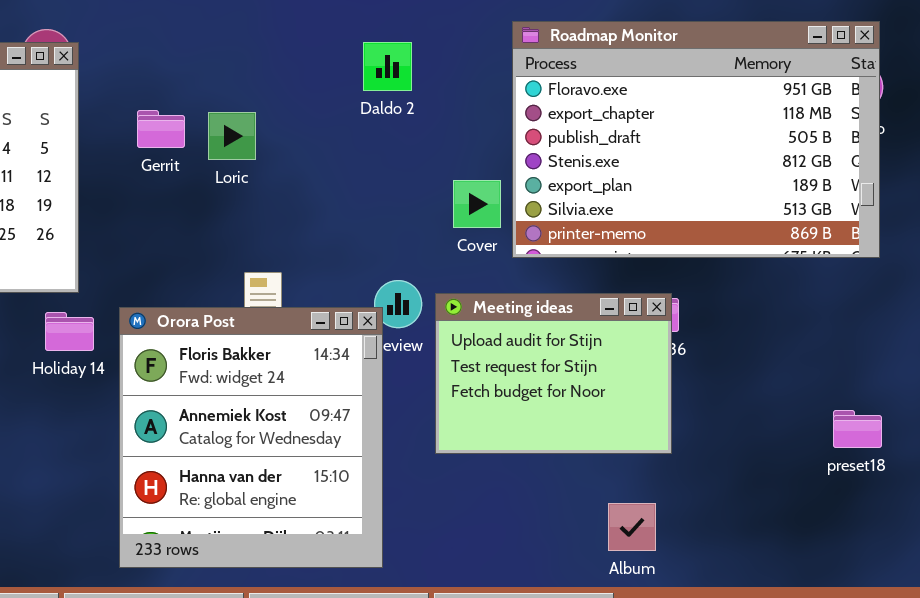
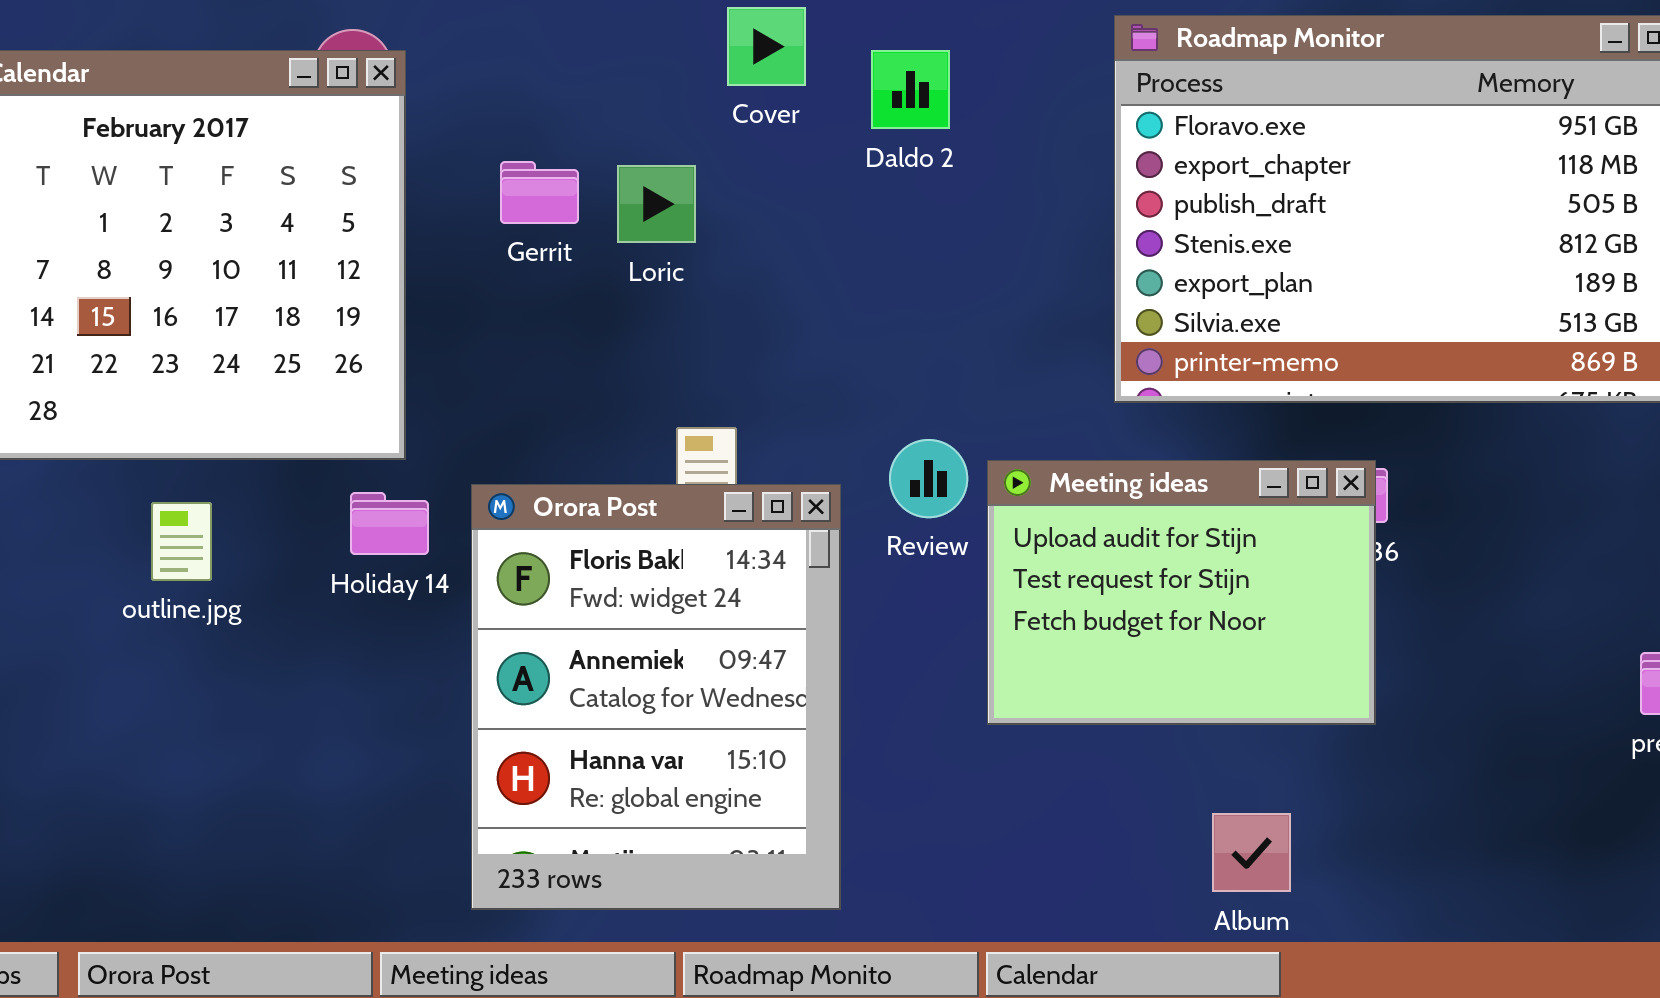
Cover: [453,180,501,228] -> [727,7,806,86], moved
Orora Post: [119,307,383,568] -> [471,484,841,910], resized
Album: [608,503,656,551] -> [1212,813,1291,892], moved

